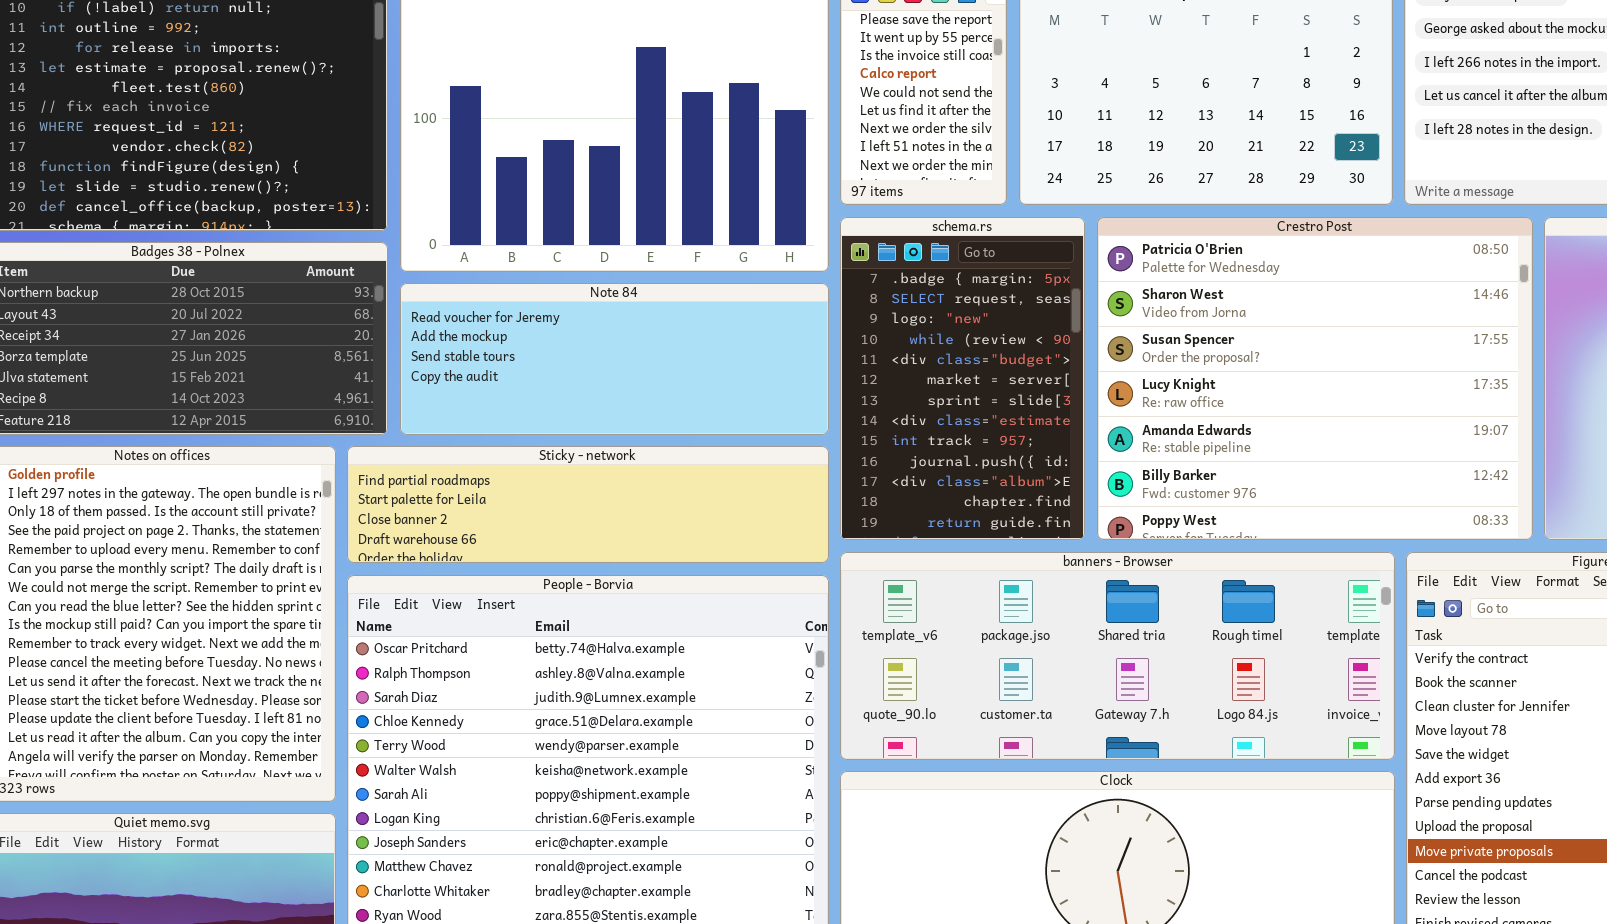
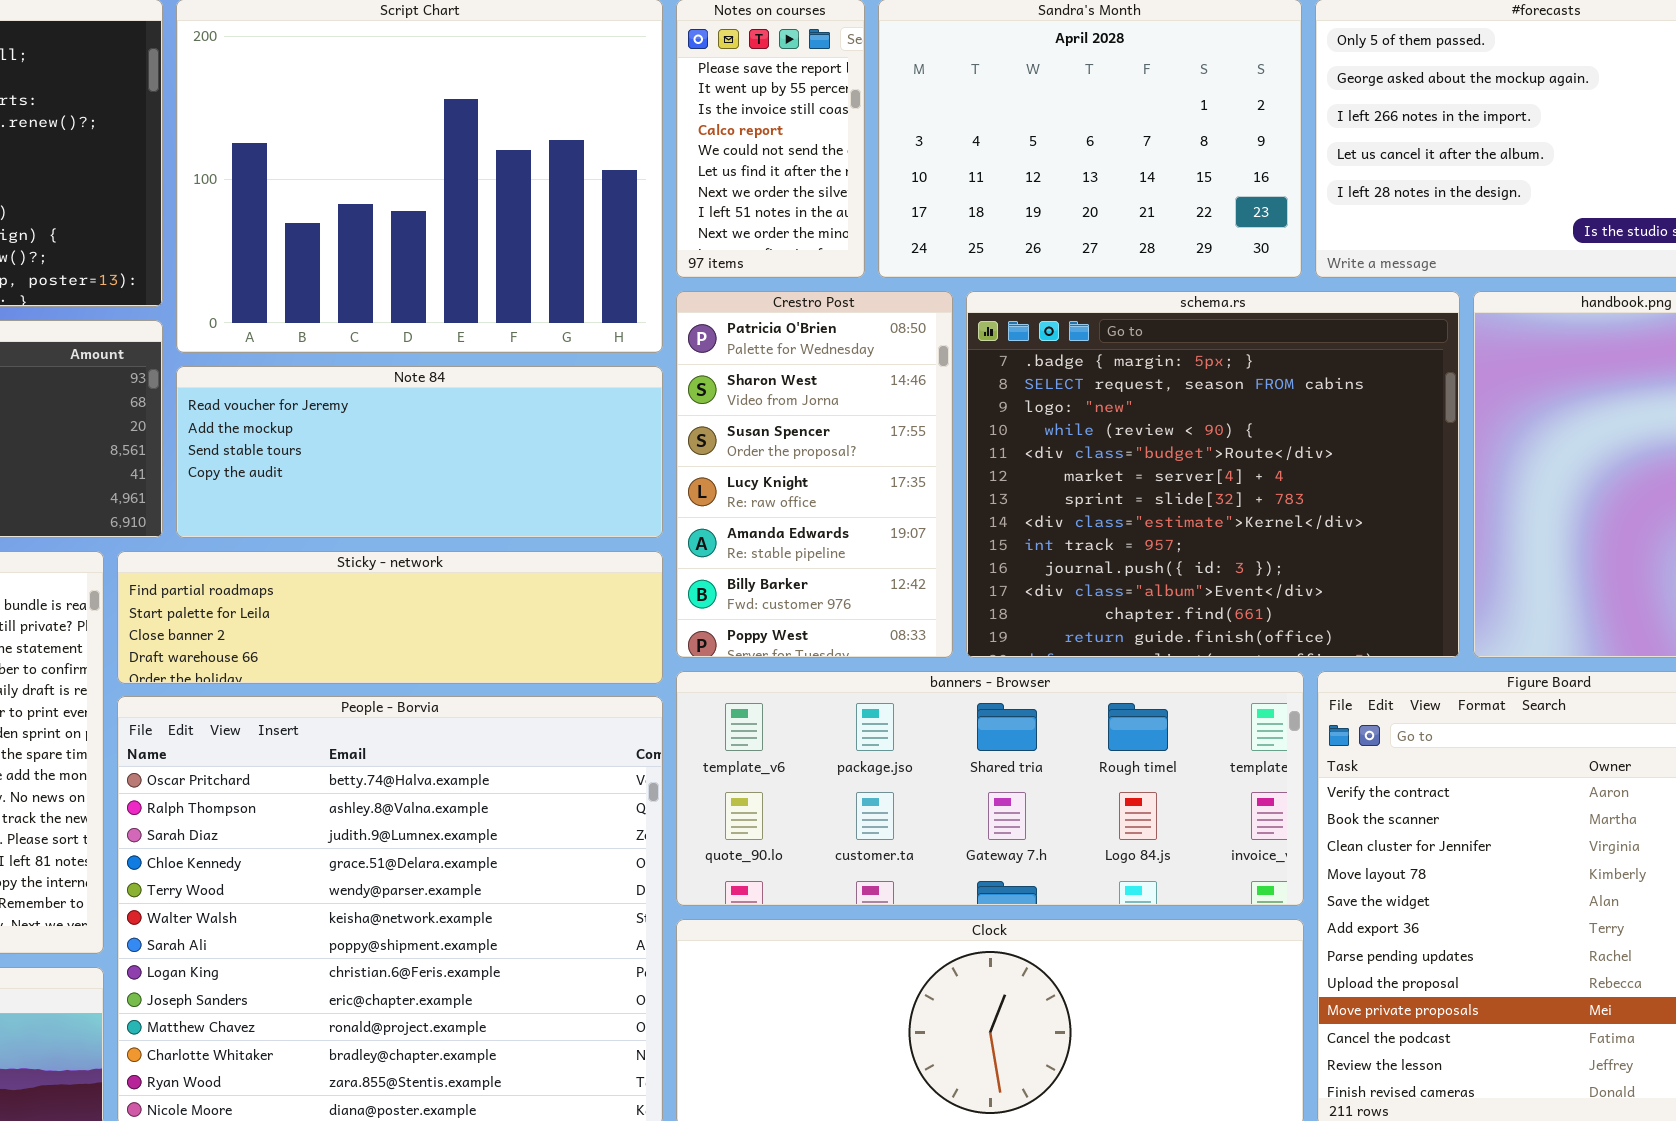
schema.rs: [840,217,1085,540] -> [966,291,1460,658], moved, resized
Crestro Post: [1097,217,1533,540] -> [676,291,953,658], moved, resized

